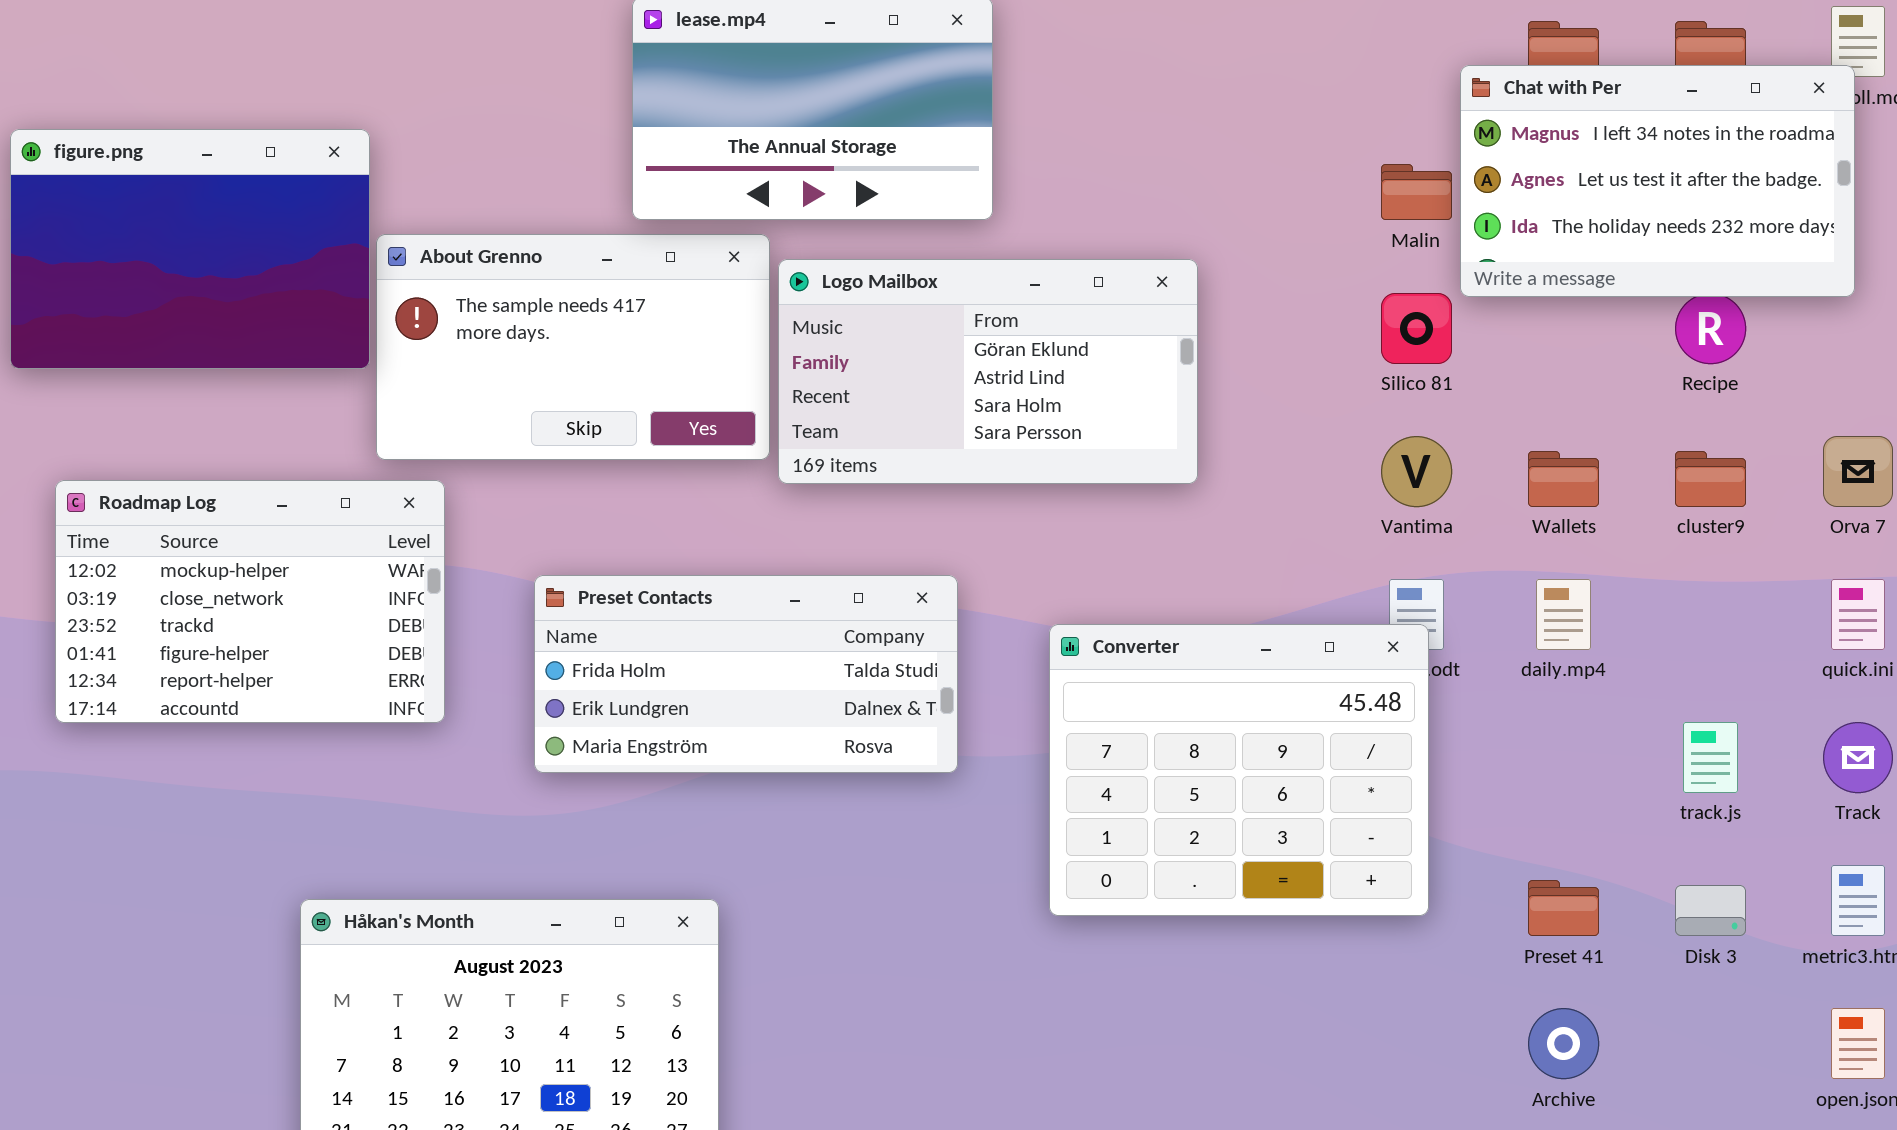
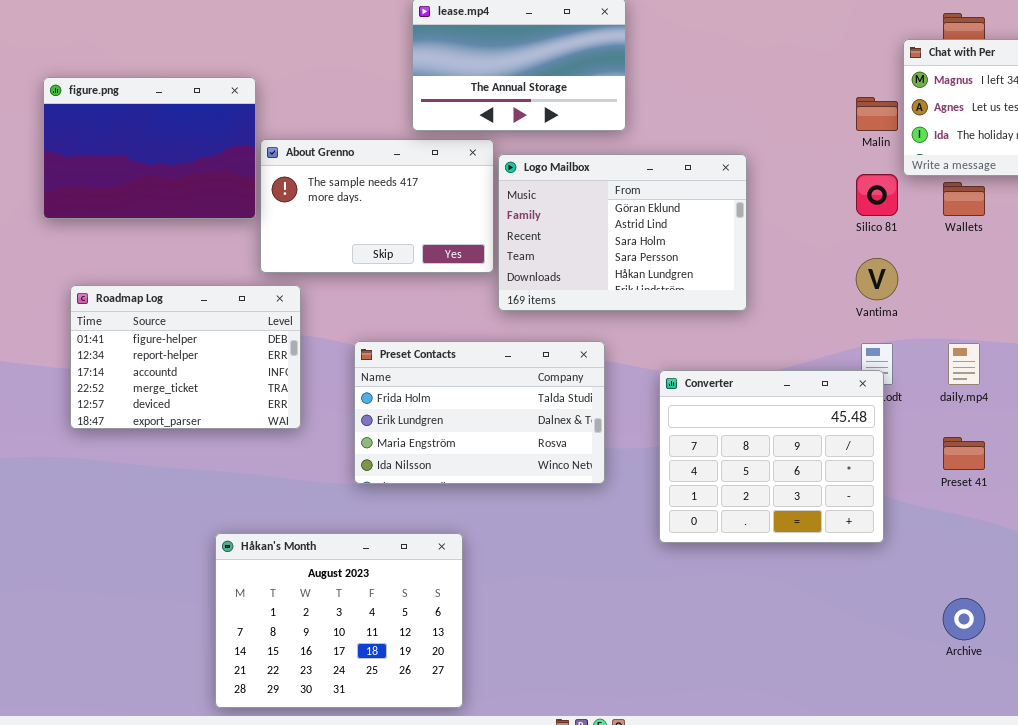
Logo Mailbox: [778,259,1198,484] -> [498,154,747,311], resized
Wallets: [1528,451,1599,507] -> [943,182,985,216], moved
Roadmap Log: [55,480,445,723] -> [70,285,301,429], scrolled down 3 rows
Preset Contacts: [534,575,958,773] -> [354,341,605,484], resized
Preset 41: [1528,880,1599,936] -> [943,437,985,470], moved

